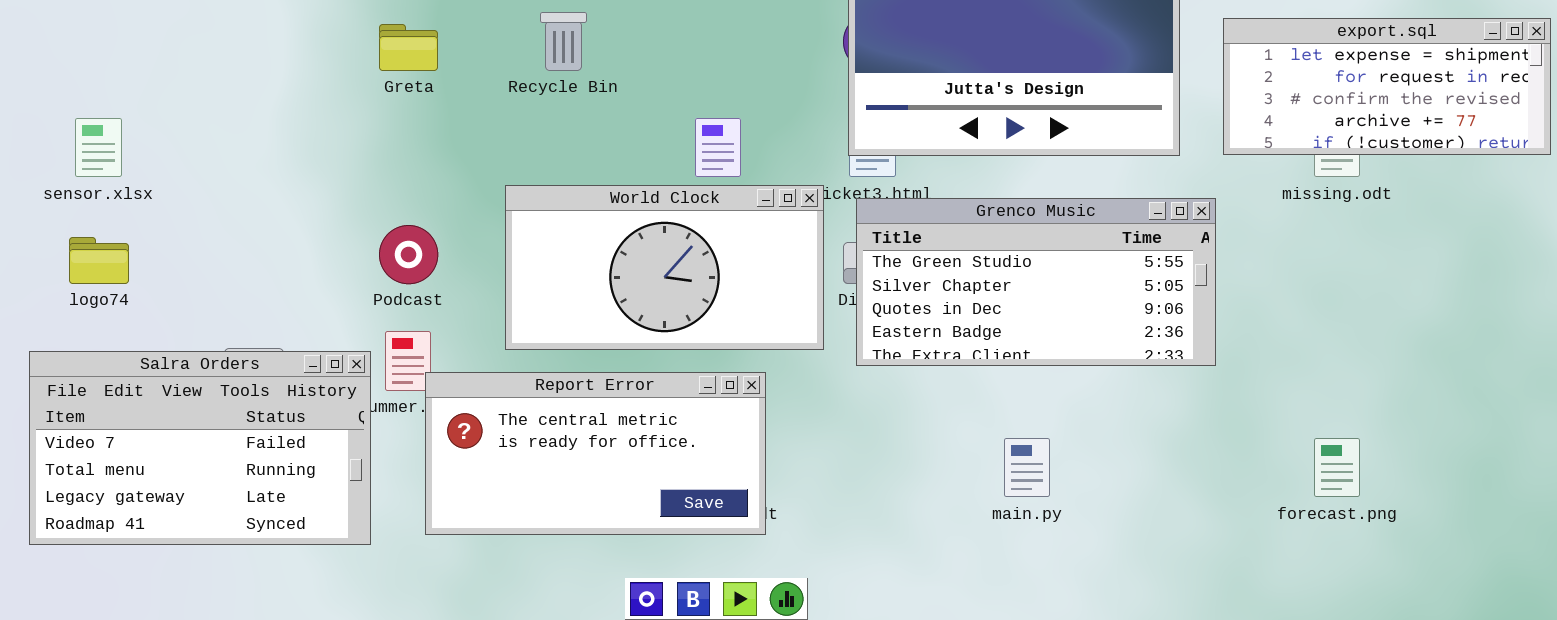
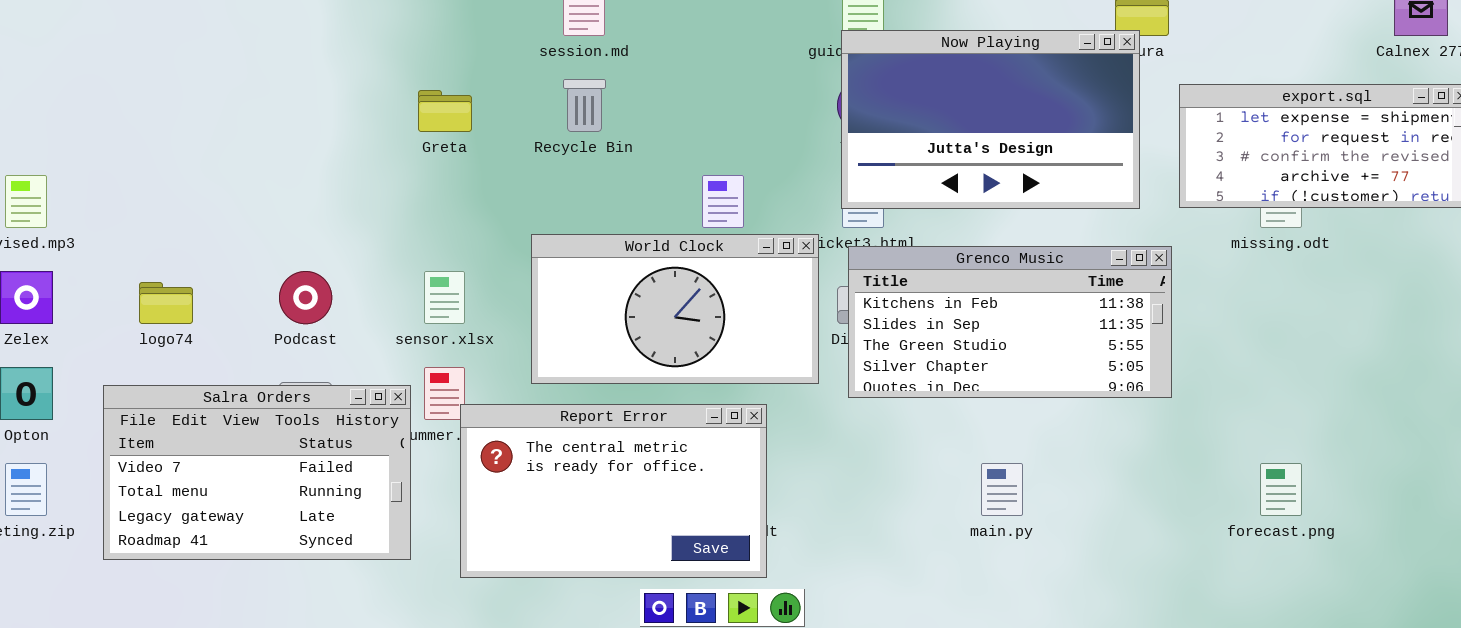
sensor.xlsx: [75,118,122,177] -> [424,271,465,324], moved
Grenco Music: [856,198,1216,366] -> [848,246,1172,398], scrolled up 2 rows
Podcast: [379,225,438,284] -> [279,271,332,324], moved
Report Error: [425,372,766,535] -> [460,404,767,578], resized

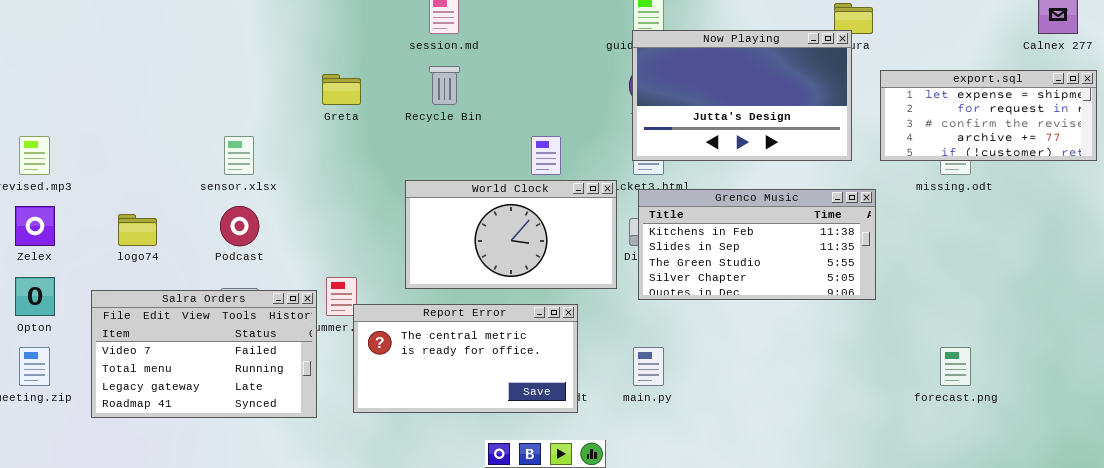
sensor.xlsx: [424,271,465,324] -> [224,136,254,175], moved
Report Error: [460,404,767,578] -> [353,304,578,413], resized
main.py: [981,463,1023,516] -> [633,347,664,386], moved

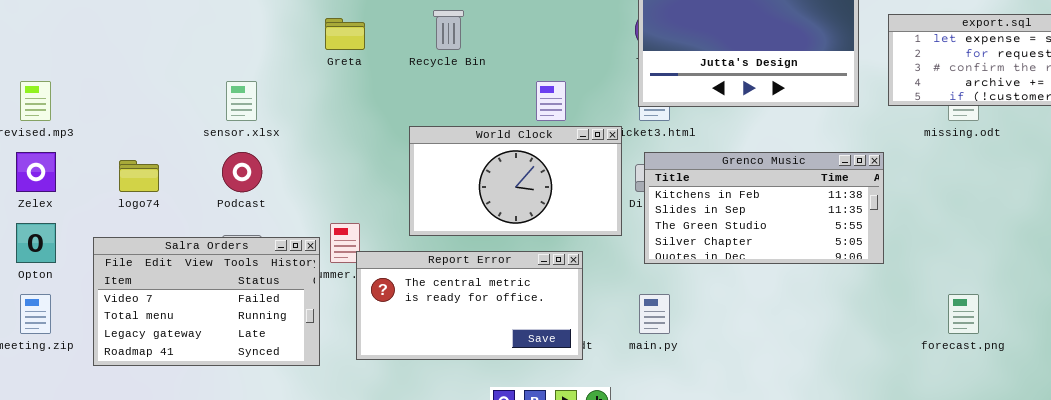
Grenco Music: [638,189,876,300] -> [644,152,884,264], moved

